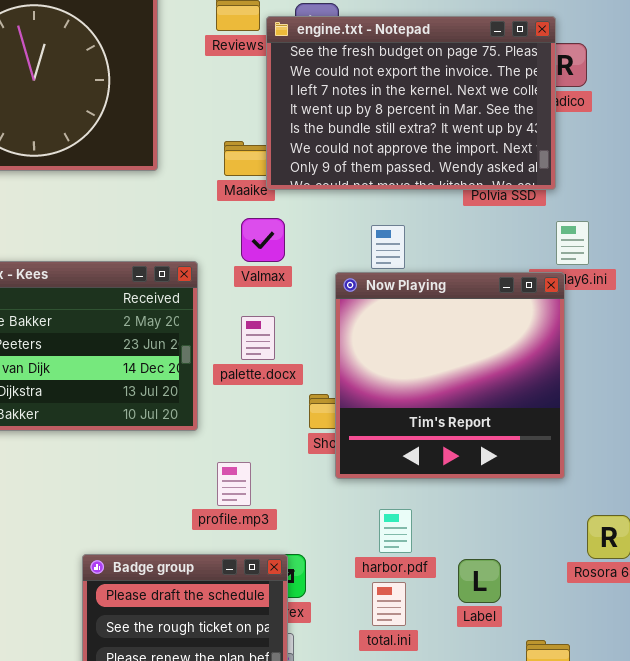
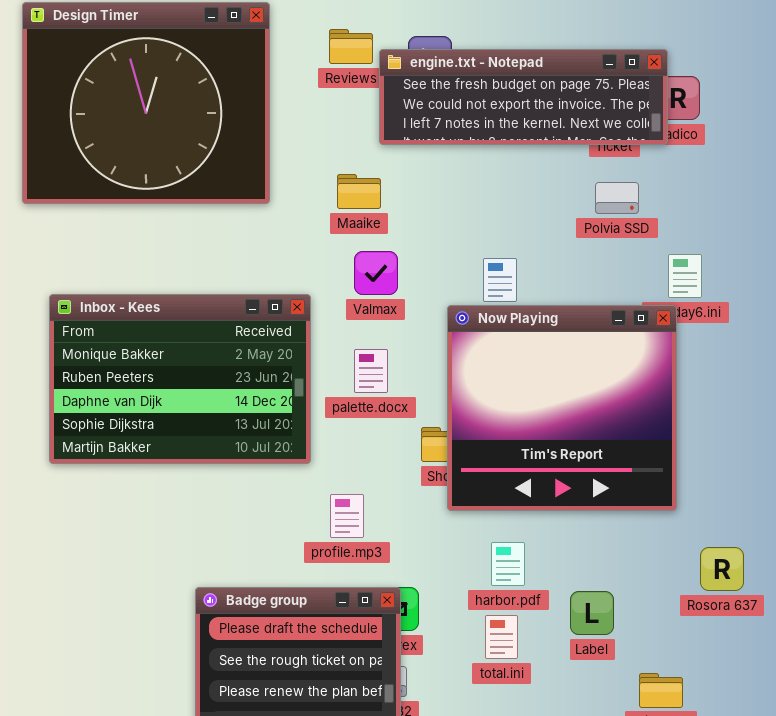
engine.txt - Notepad: [266,16,556,190] -> [379,49,668,145], resized

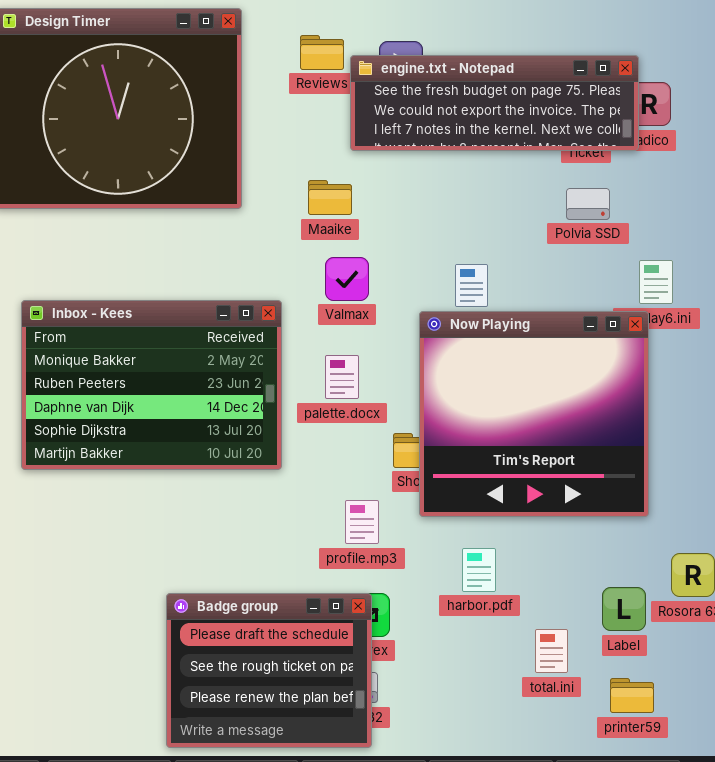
profile.mp3: [330,494,364,538] -> [345,500,379,544], moved
Label: [570,591,614,635] -> [602,587,646,631], moved
total.ini: [485,615,518,659] -> [535,629,568,673], moved

